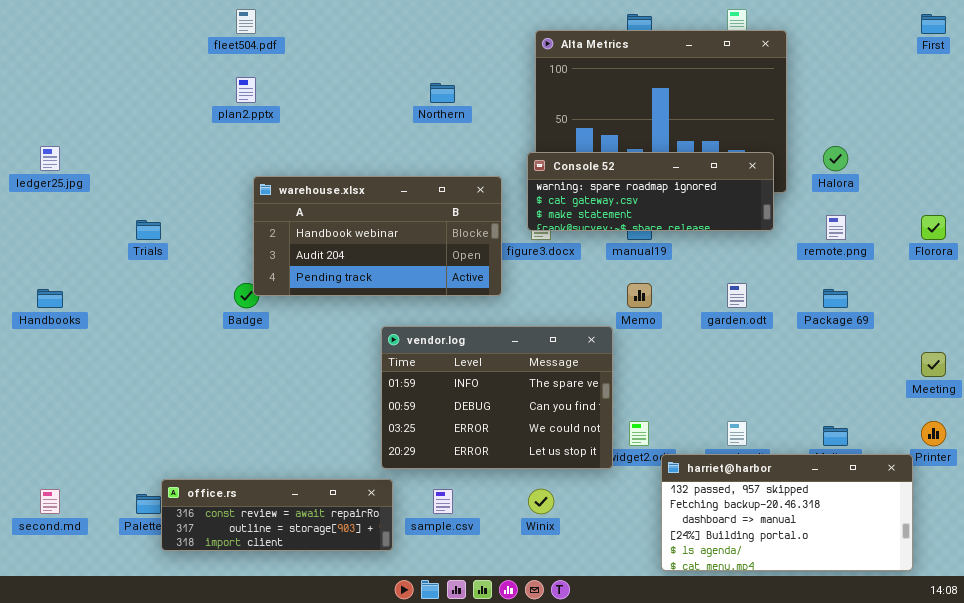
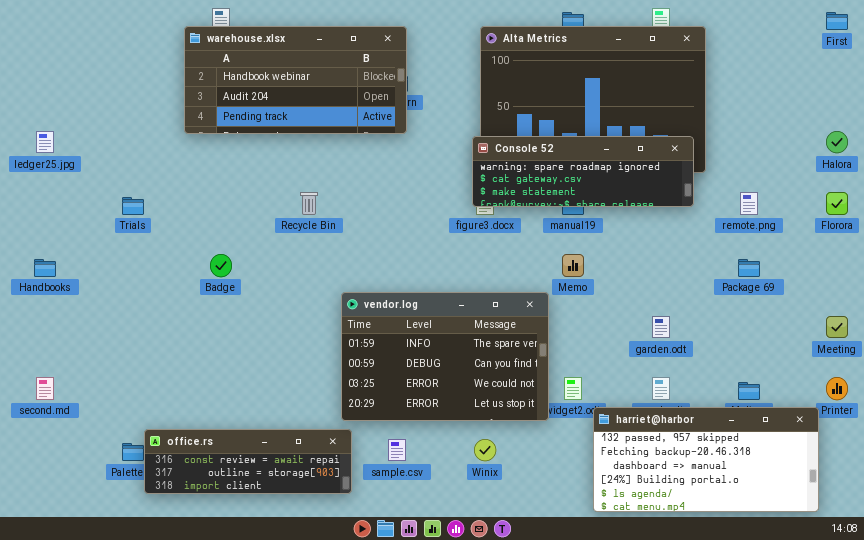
Halora: [823,146,848,171] -> [826,131,848,153], moved
warehouse.xlsx: [253,176,502,296] -> [184,26,407,134], moved
garden.odt: [727,283,747,308] -> [652,316,670,338], moved
second.md: [40,489,60,514] -> [36,377,54,400], moved

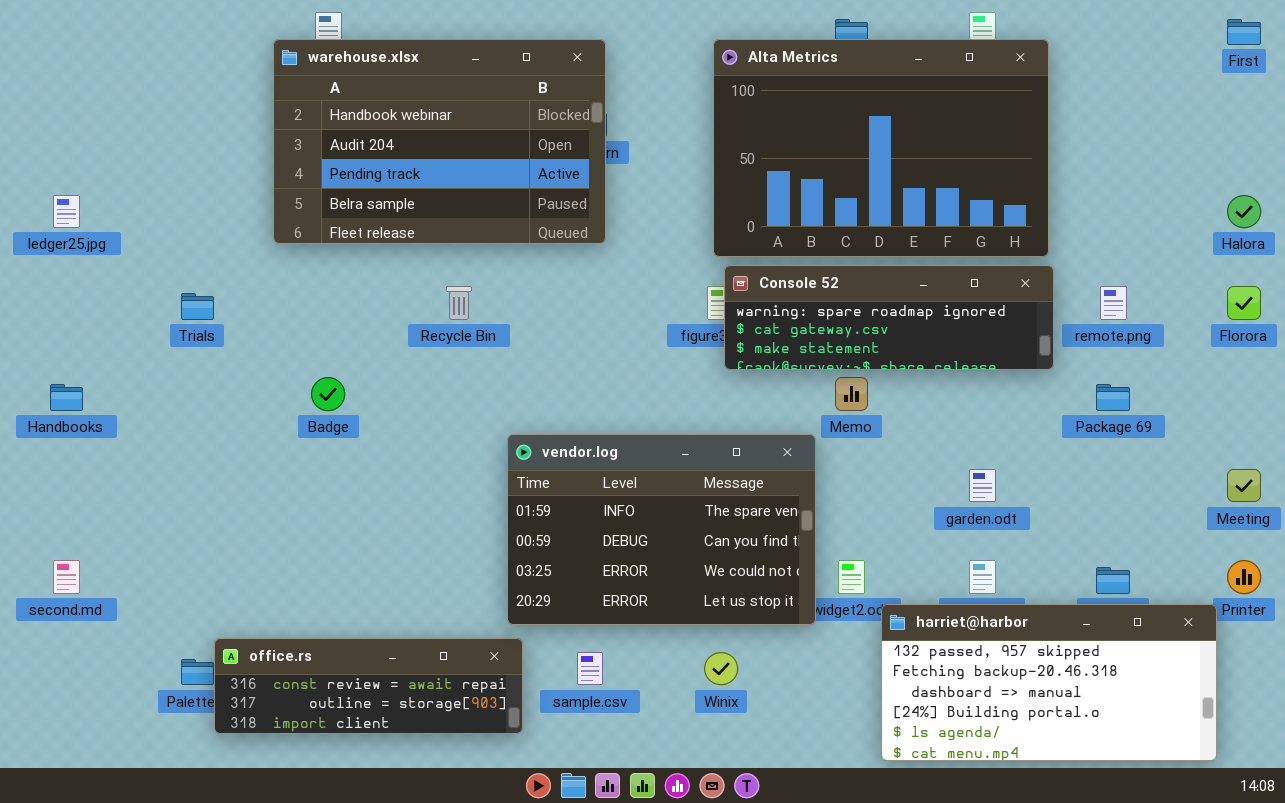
warehouse.xlsx: [184,26,407,134] -> [273,39,606,244], resized
Console 52: [472,136,694,207] -> [724,265,1054,370], moved

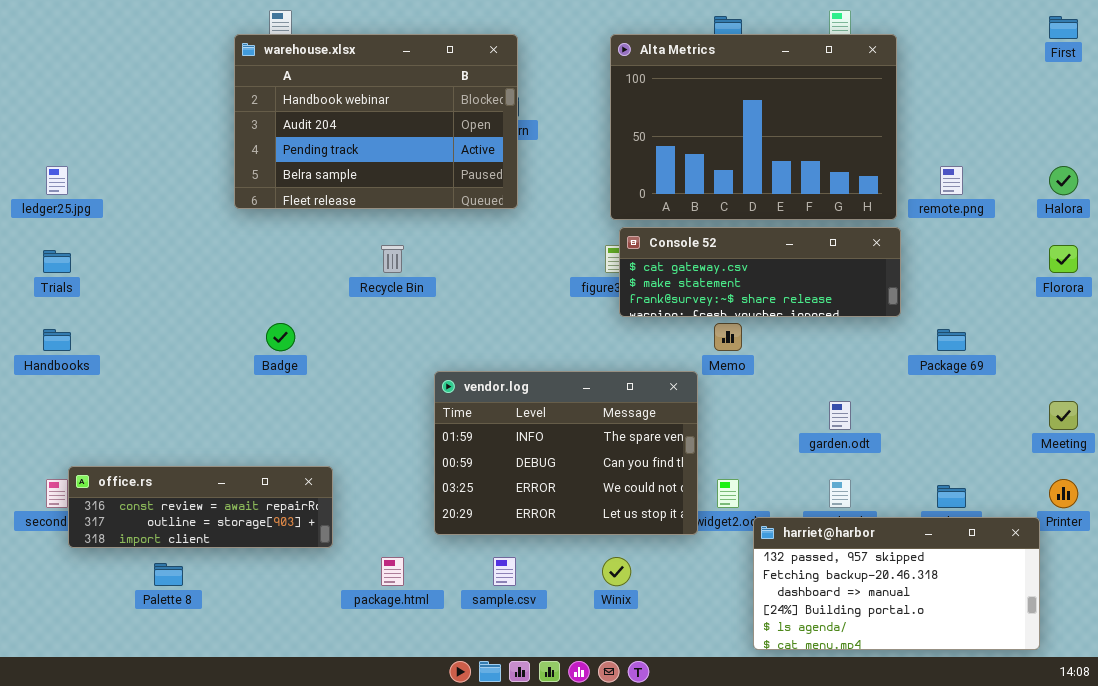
Console 52: [724,265,1054,370] -> [619,227,901,317], scrolled down 1 row
remote.png: [1100,286,1127,320] -> [940,166,963,195], moved
Trials: [181,293,214,320] -> [43,250,71,273], moved
office.rs: [214,638,523,734] -> [68,466,333,548], moved

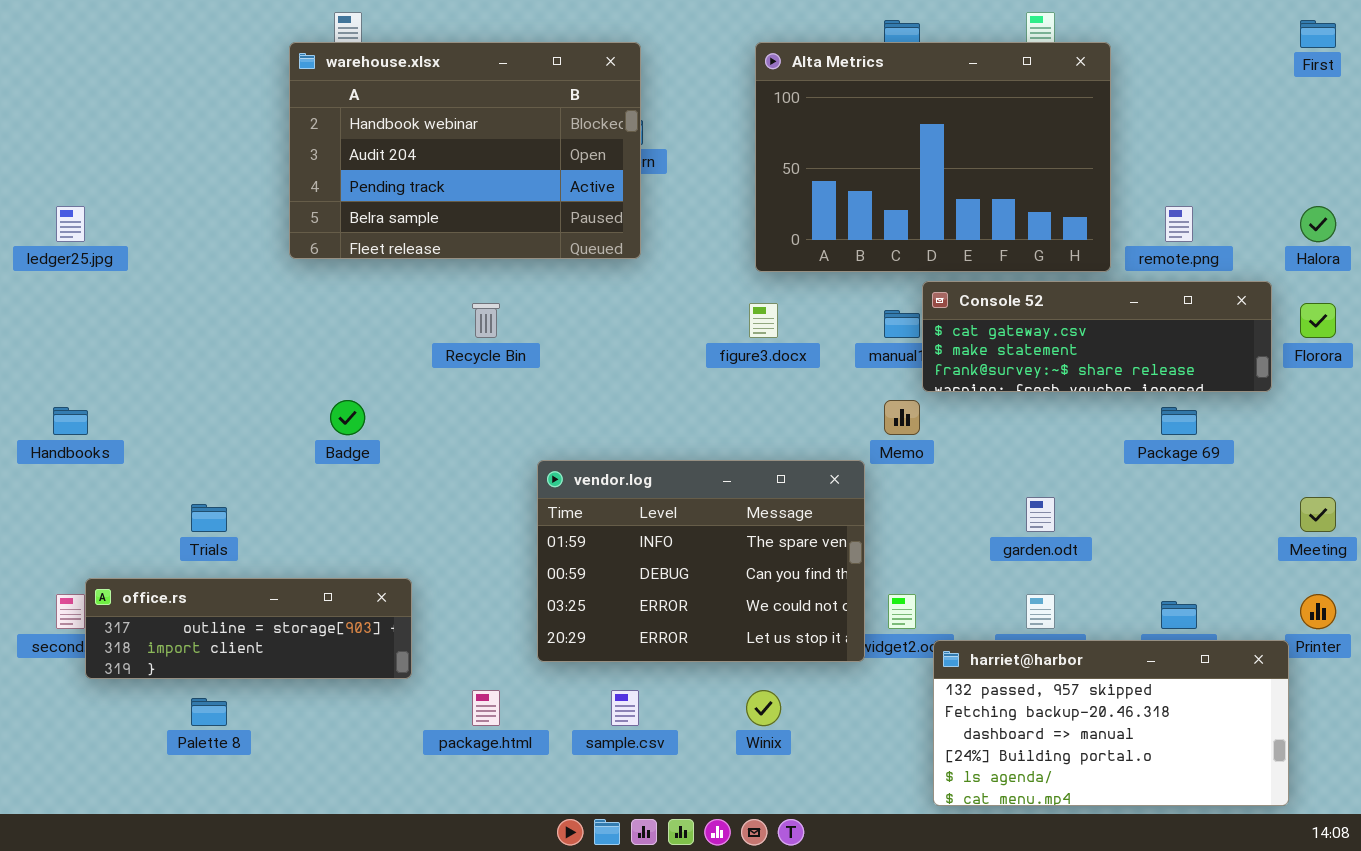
Console 52: [619,227,901,317] -> [922,281,1272,392], moved
Trials: [43,250,71,273] -> [191,504,227,532], moved
office.rs: [68,466,333,548] -> [85,578,412,679], scrolled down 1 row

